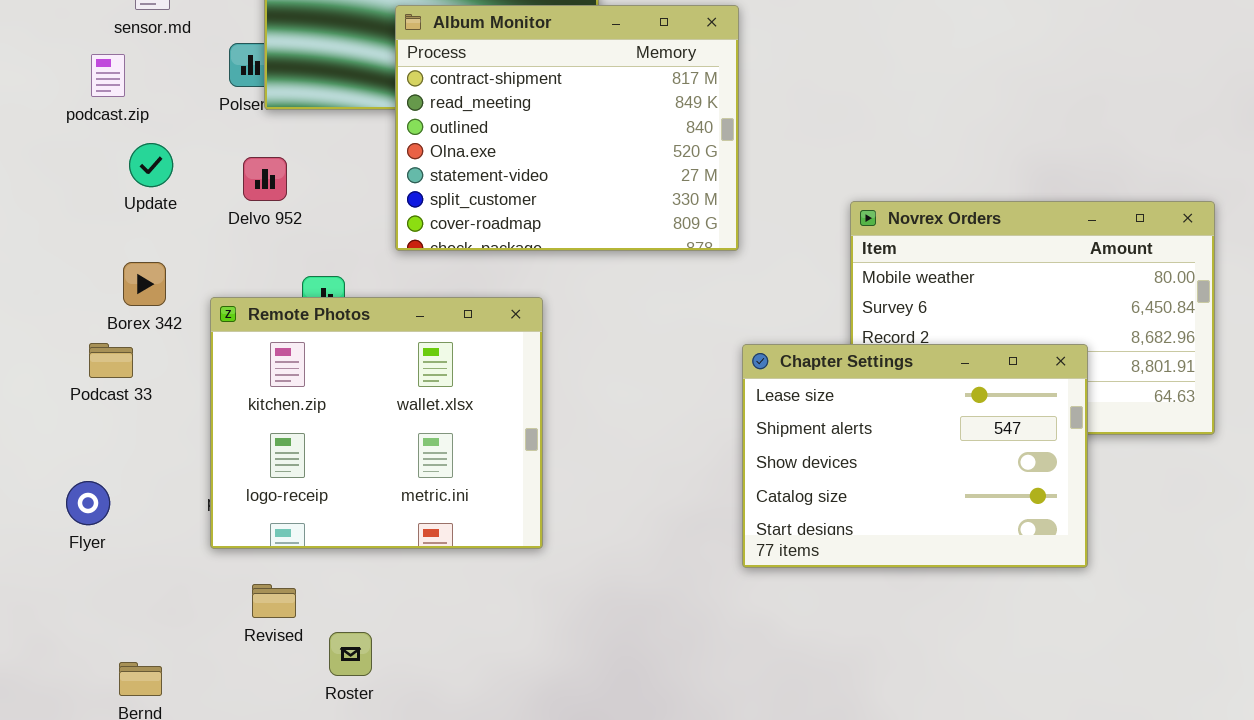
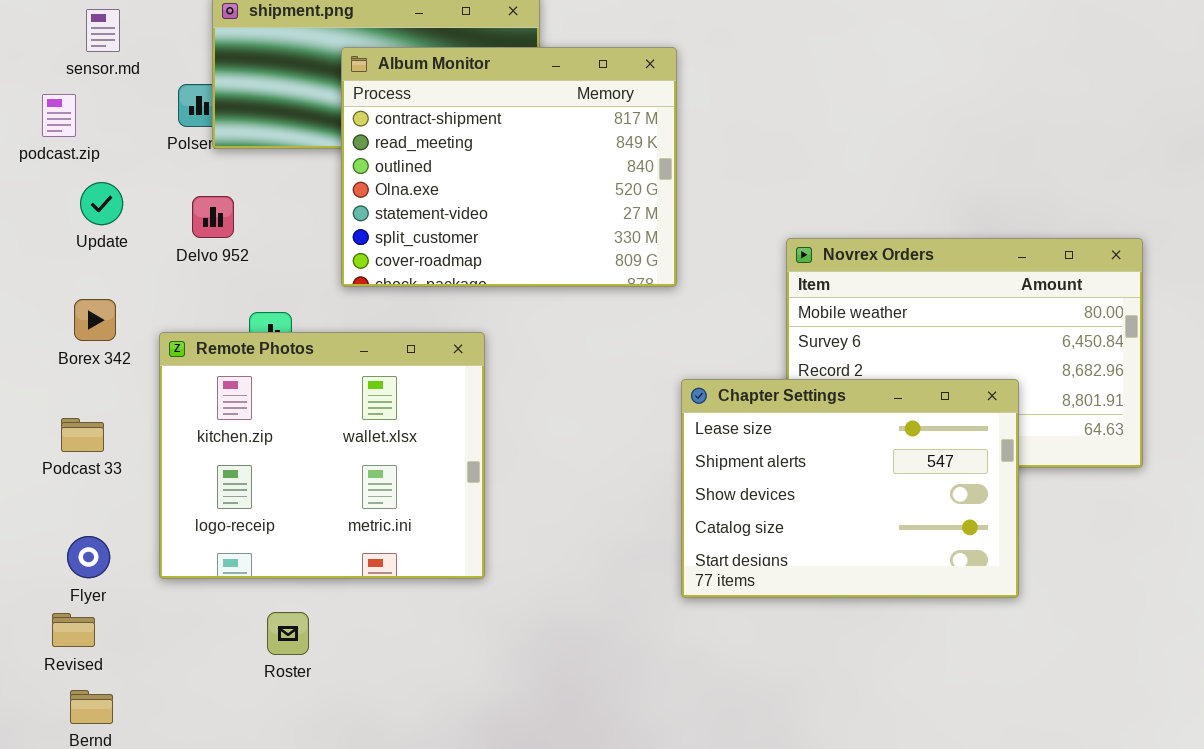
Podcast 33: [89,343,133,378] -> [61,418,104,452], moved
Flyer: [66,481,110,525] -> [67,536,110,578], moved
Revised: [252,584,296,618] -> [52,613,95,647], moved
Roster: [329,632,372,676] -> [267,612,309,655], moved

